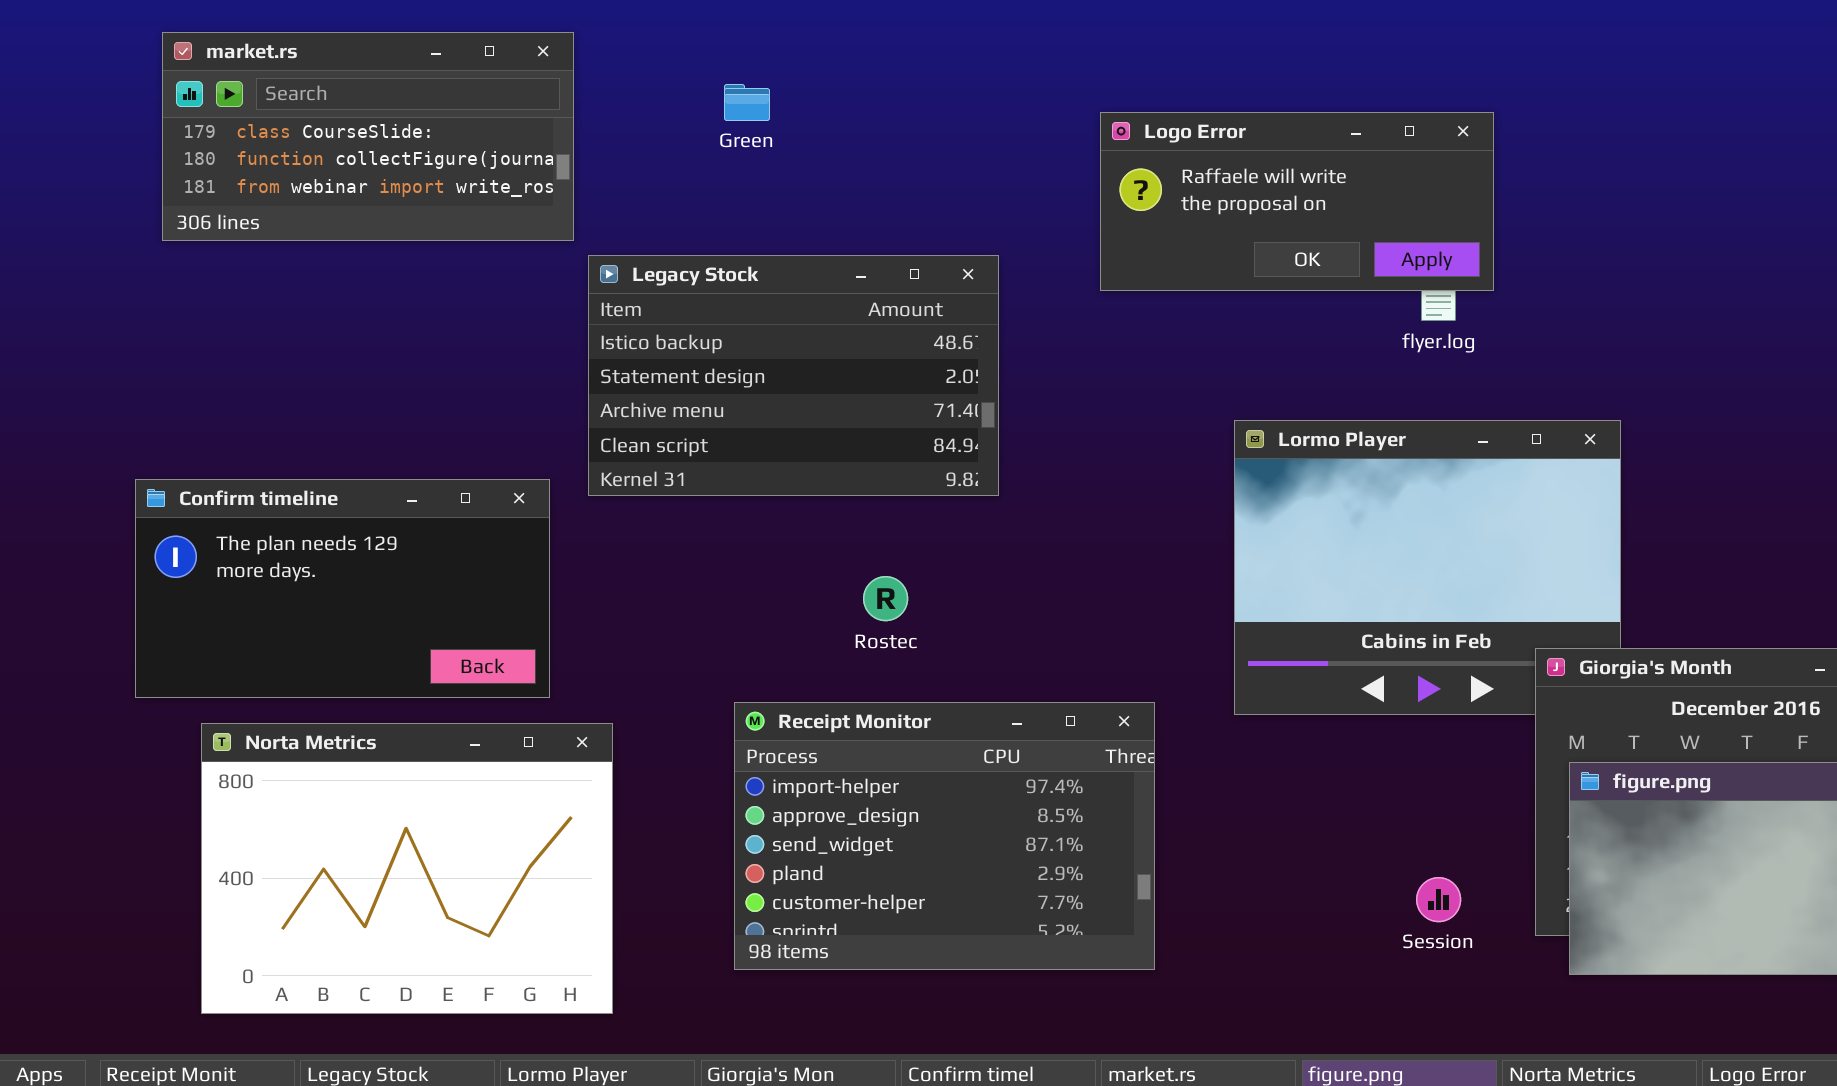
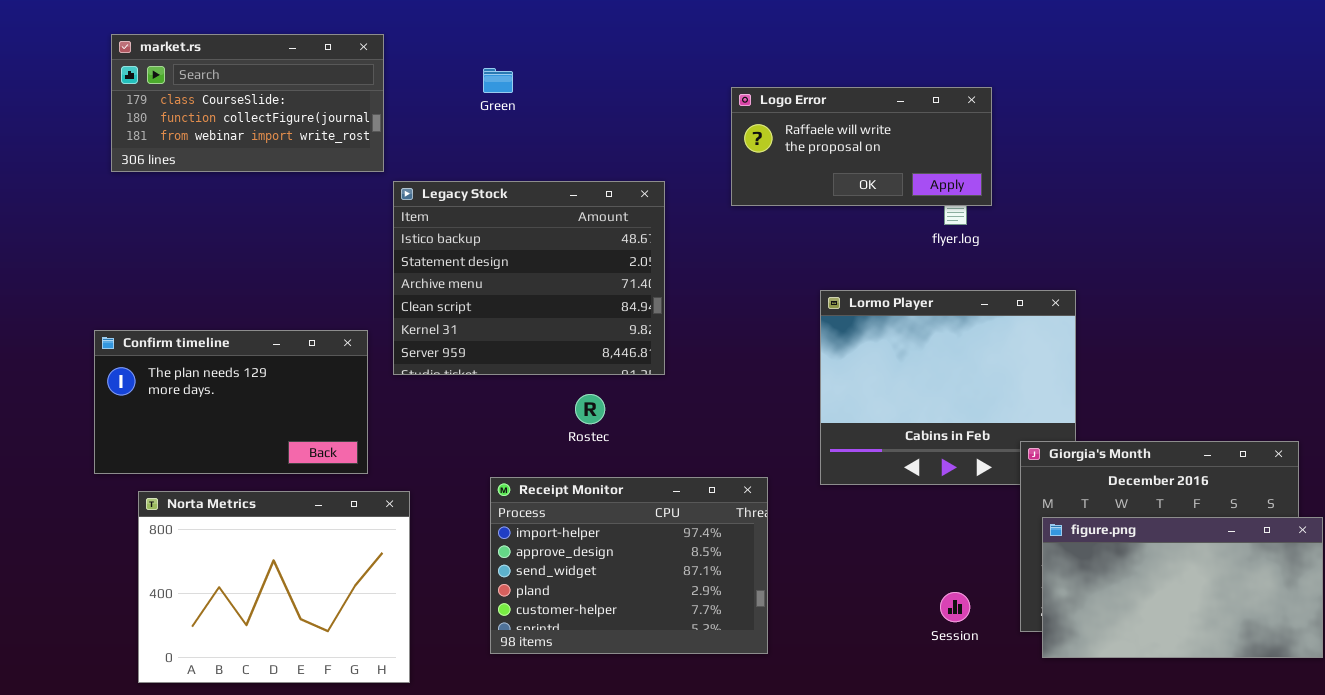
Legacy Stock: [588,255,999,496] -> [393,181,665,375], resized

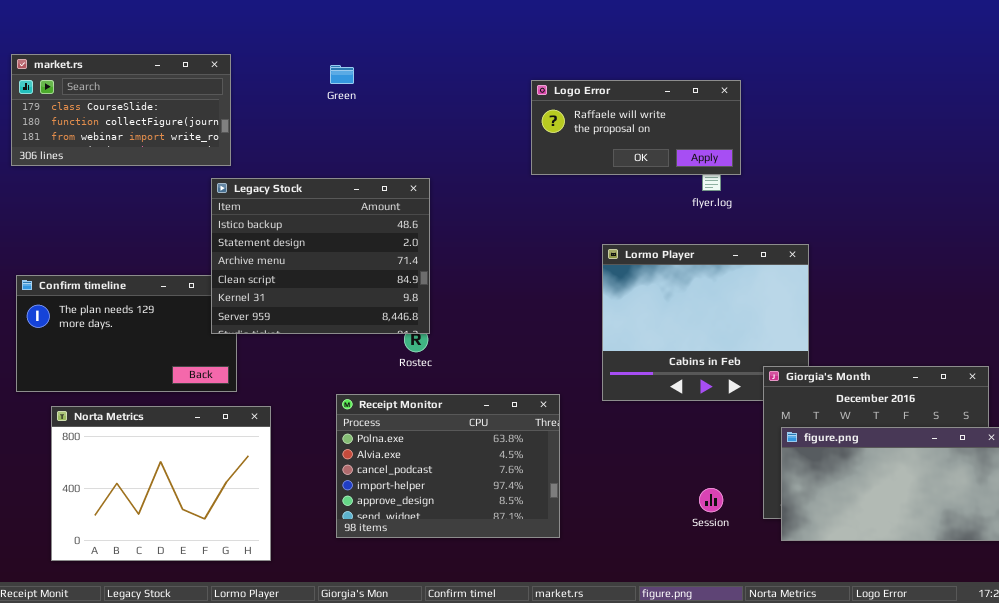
market.rs: [111,34,384,172] -> [11,54,231,166], moved
Legacy Stock: [393,181,665,375] -> [211,178,430,334], moved
Receipt Monitor: [490,477,768,654] -> [336,394,560,538], scrolled up 3 rows

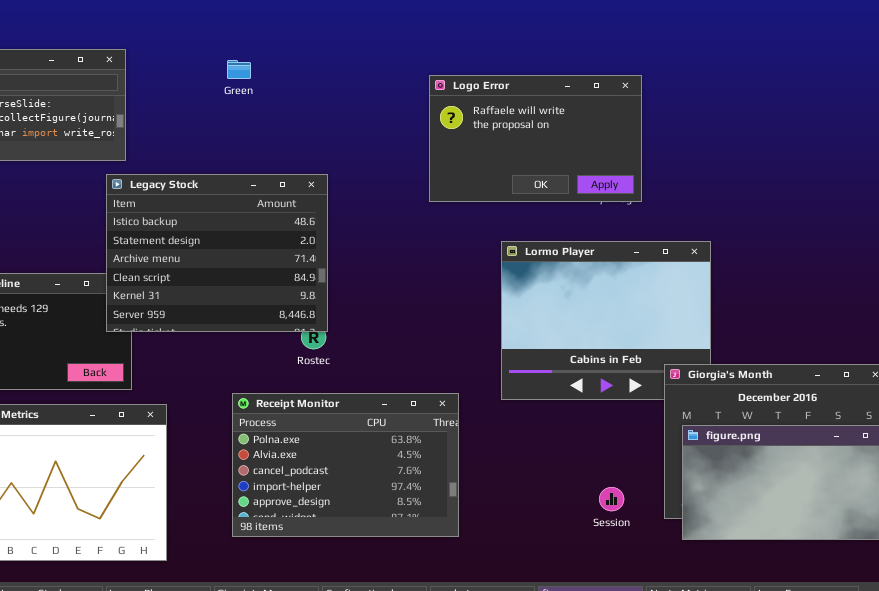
Logo Error: [531,80,741,175] -> [429,75,642,202], resized

